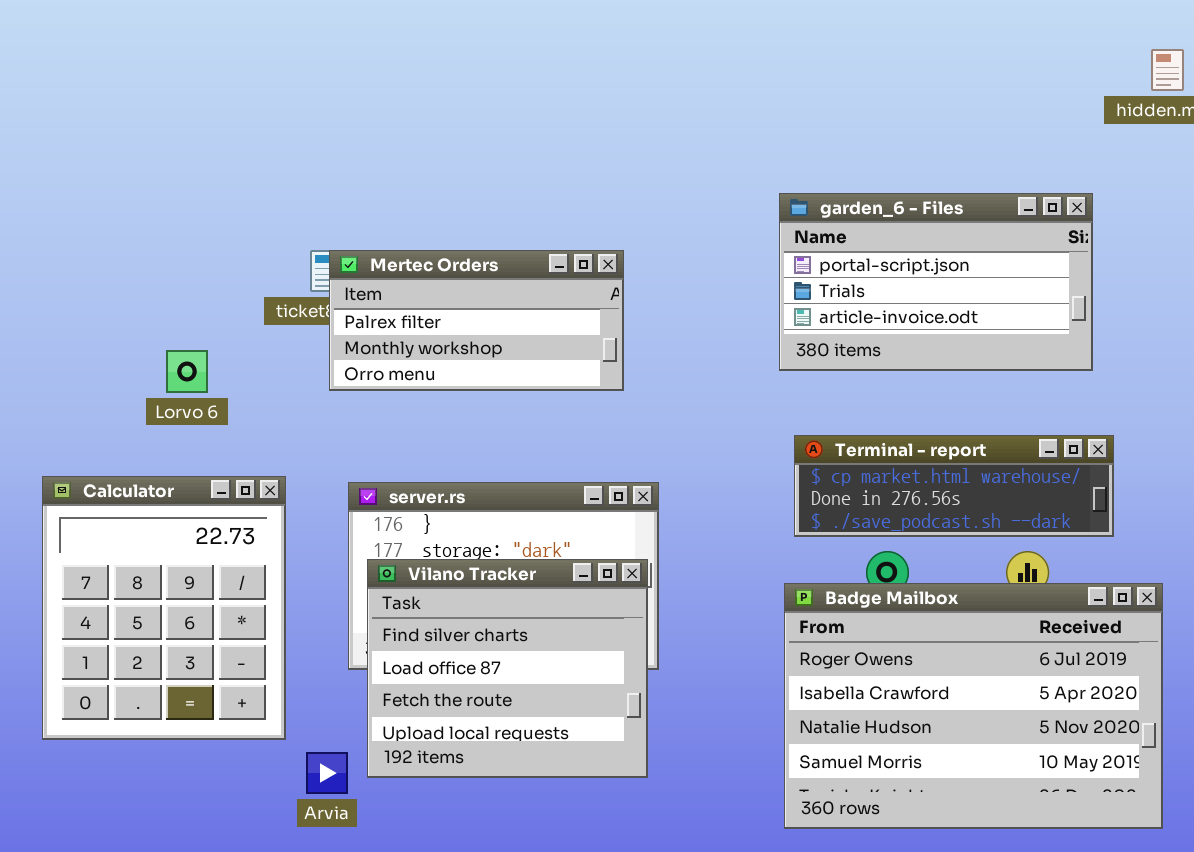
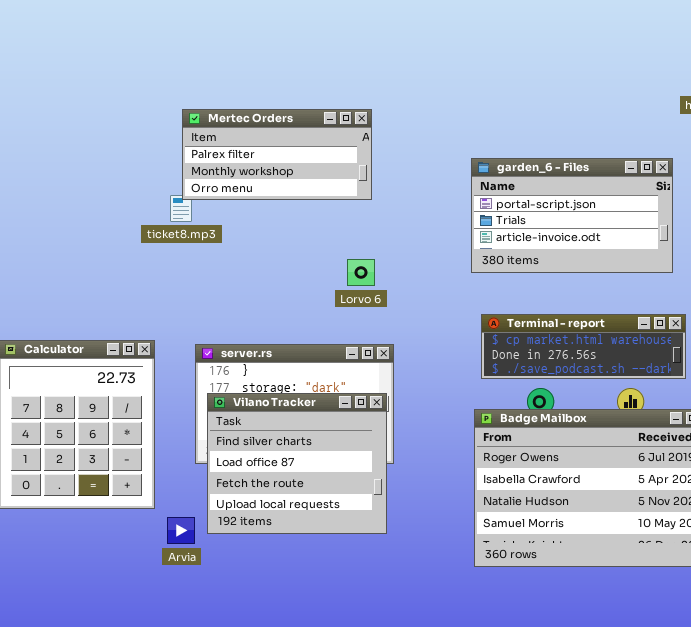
Mertec Orders: [329,250,624,391] -> [182,109,372,200], moved
Lorvo 6: [166,350,208,393] -> [347,259,375,286], moved

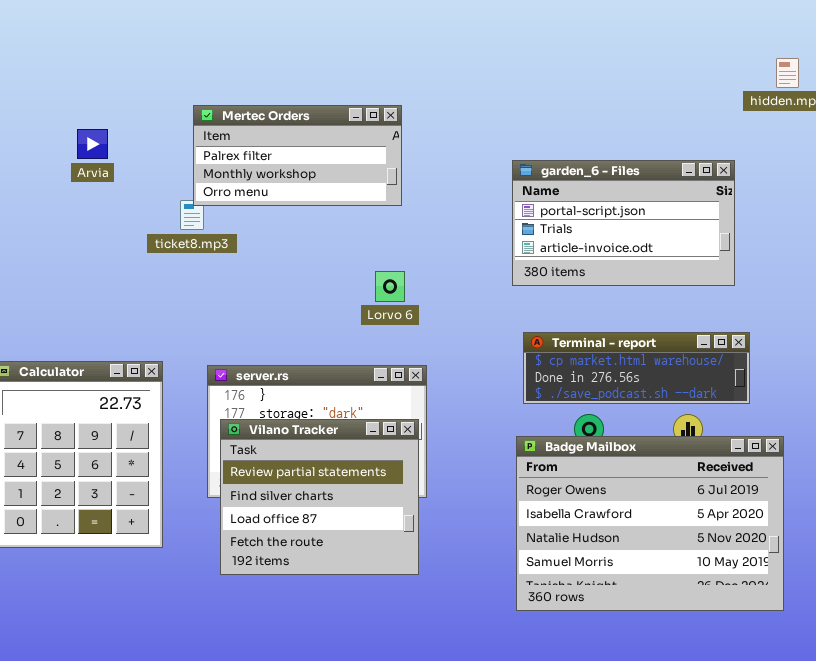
Vilano Tracker: [207,393,387,534] -> [220,419,419,575], scrolled up 1 row
Arvia: [167,517,195,544] -> [77,129,108,159], moved

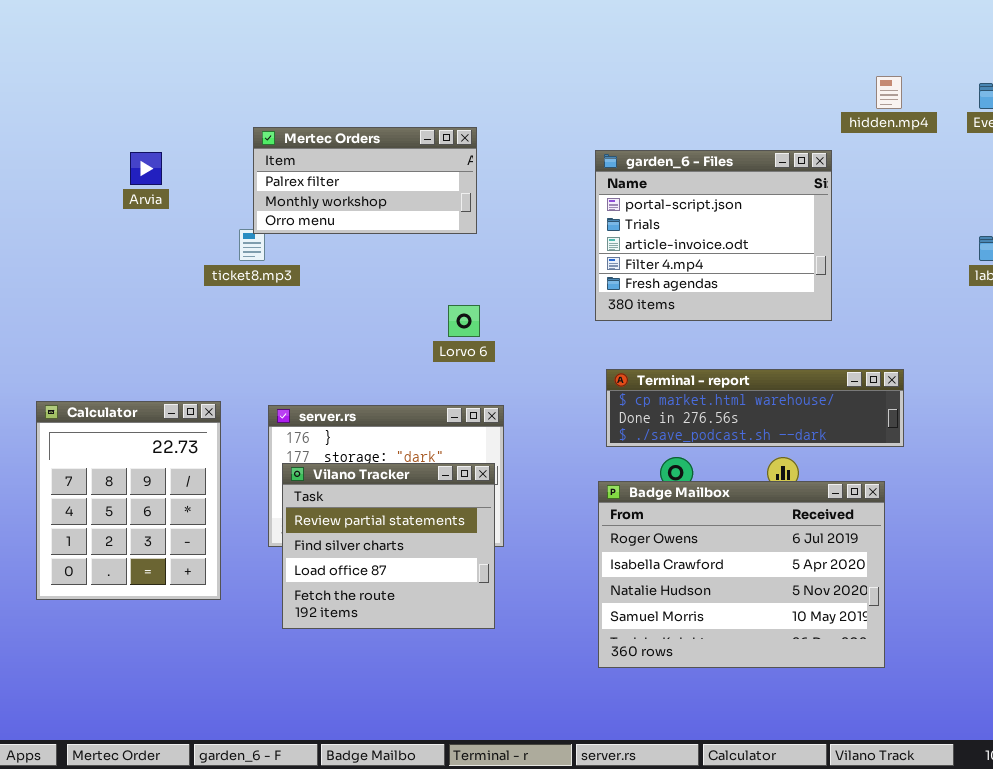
garden_6 - Files: [512,160,735,286] -> [595,150,832,321], resized
Terminal - report: [523,332,750,404] -> [606,369,904,447], resized

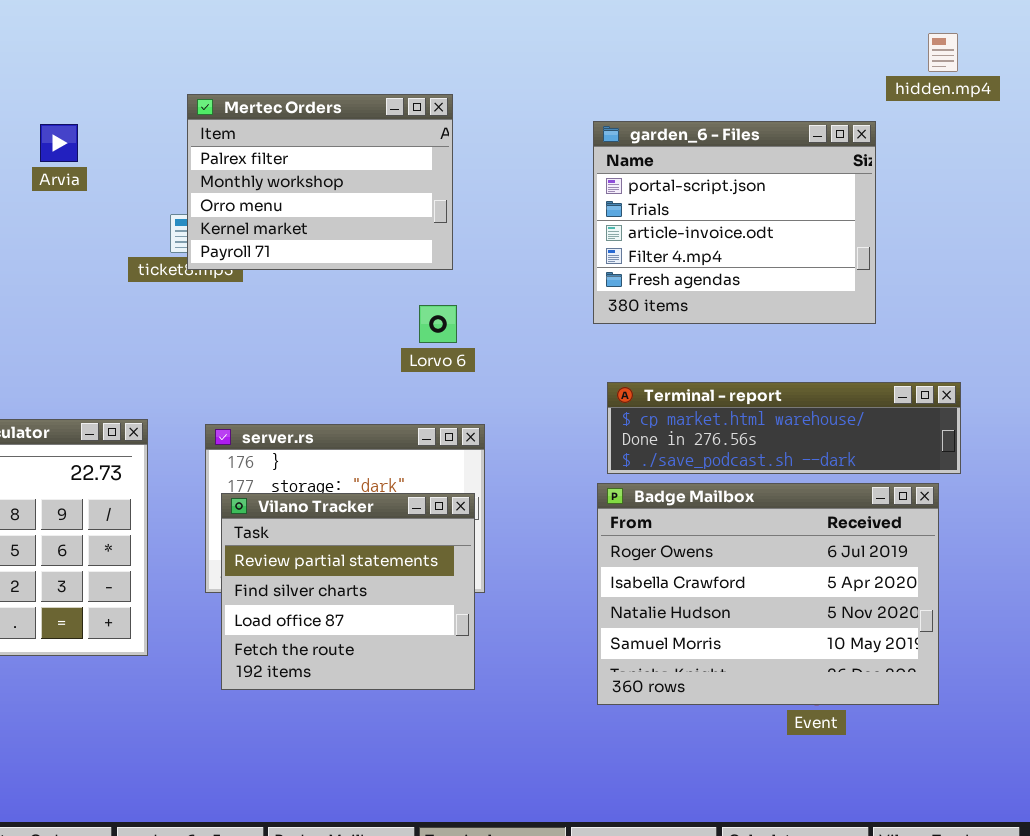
Mertec Orders: [253,127,477,234] -> [187,94,453,270], resized
Badge Mailbox: [598,481,885,668] -> [597,483,939,705], moved

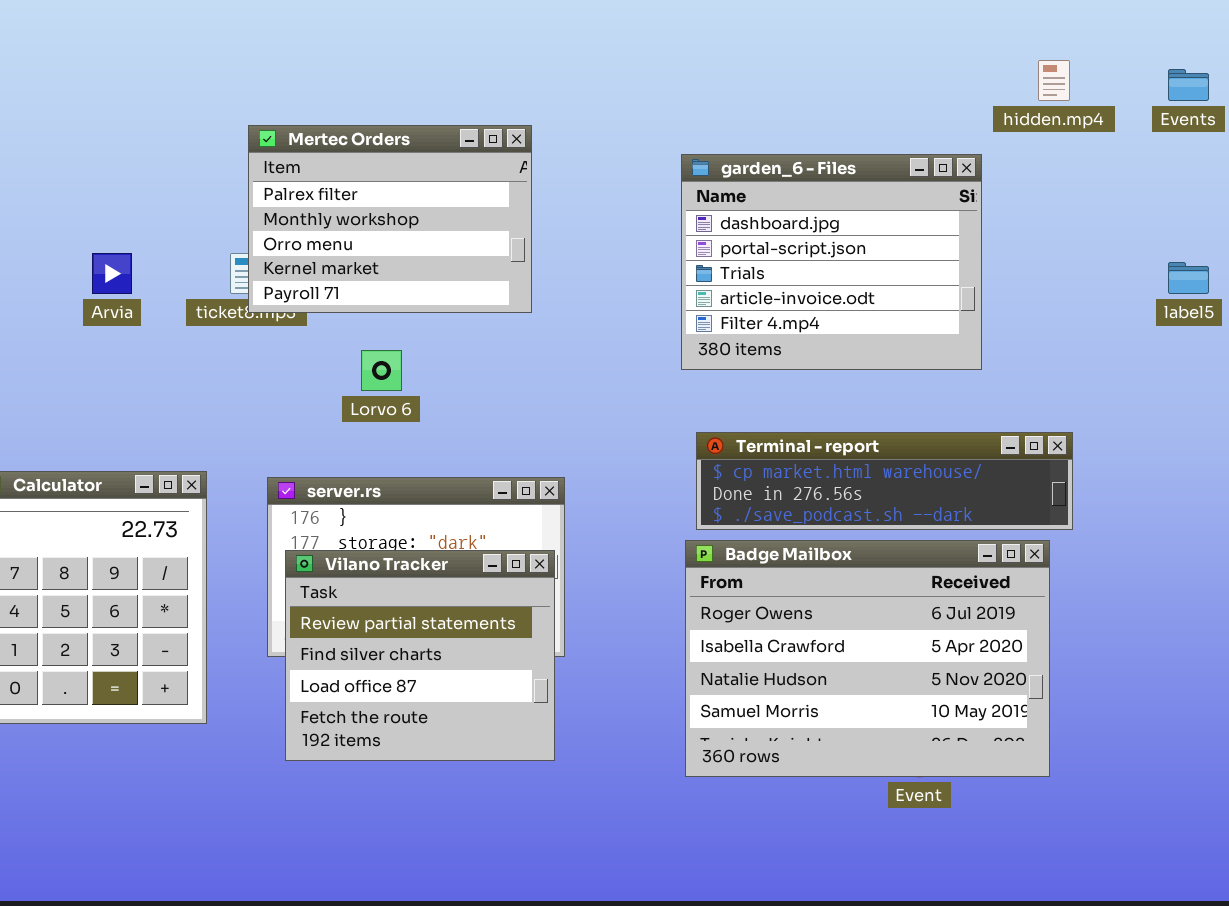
garden_6 - Files: [593,121,876,324] -> [681,154,982,370], scrolled up 1 row
Arvia: [40,124,78,162] -> [92,253,132,294], moved
Lorvo 6: [419,305,457,343] -> [361,350,402,391], moved

